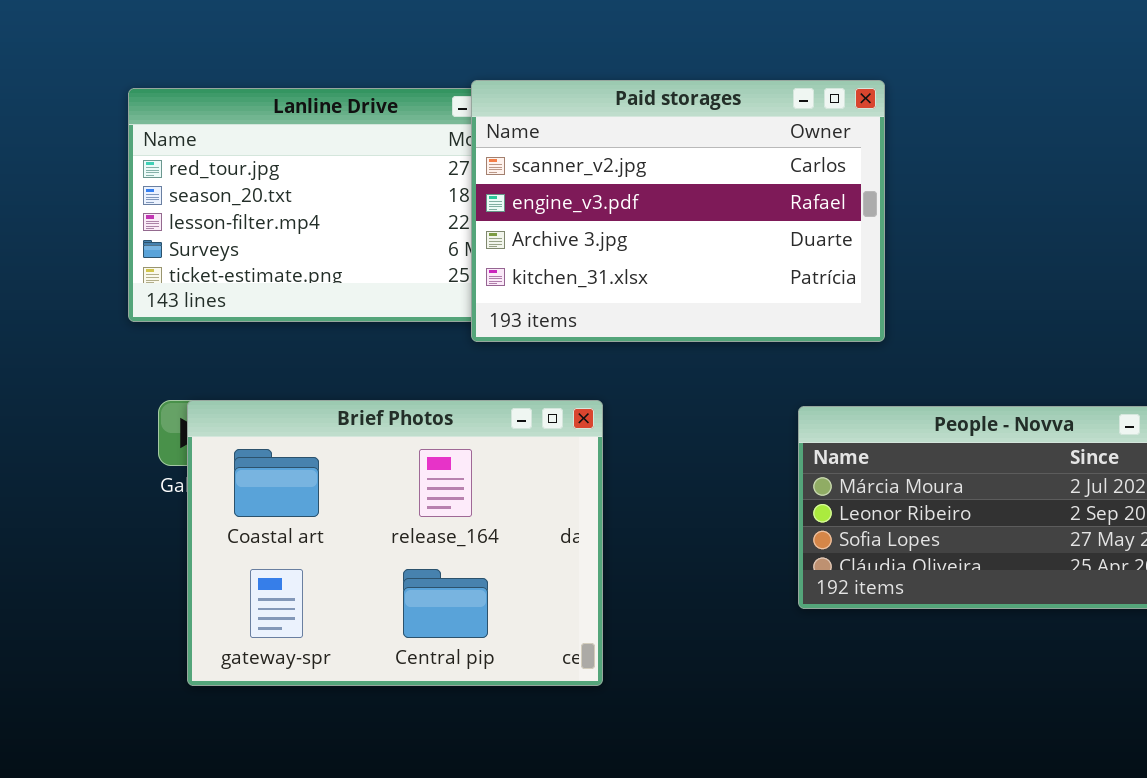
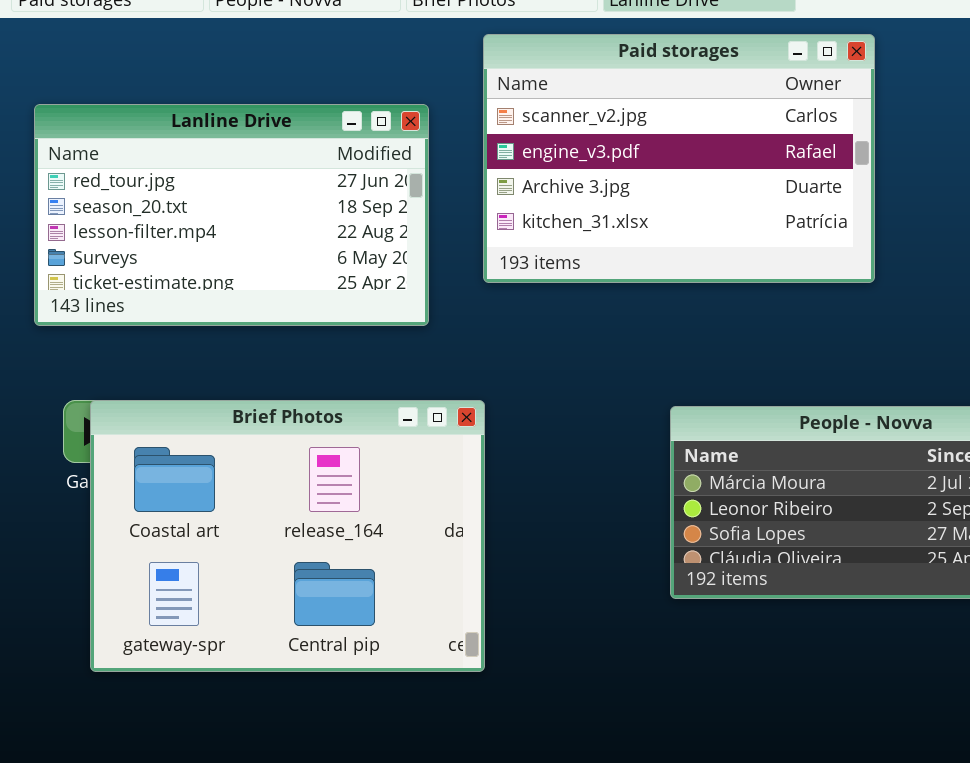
Paid storages: [471,80,885,342] -> [483,34,875,283], moved

